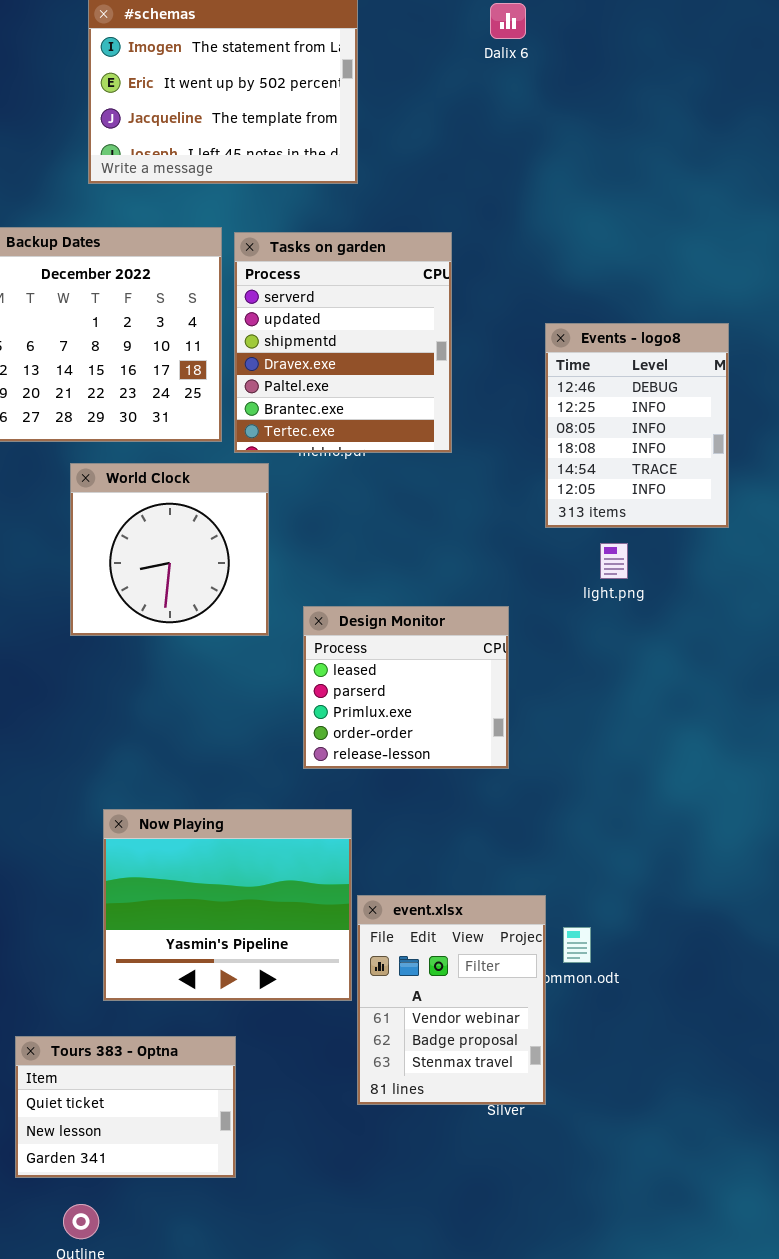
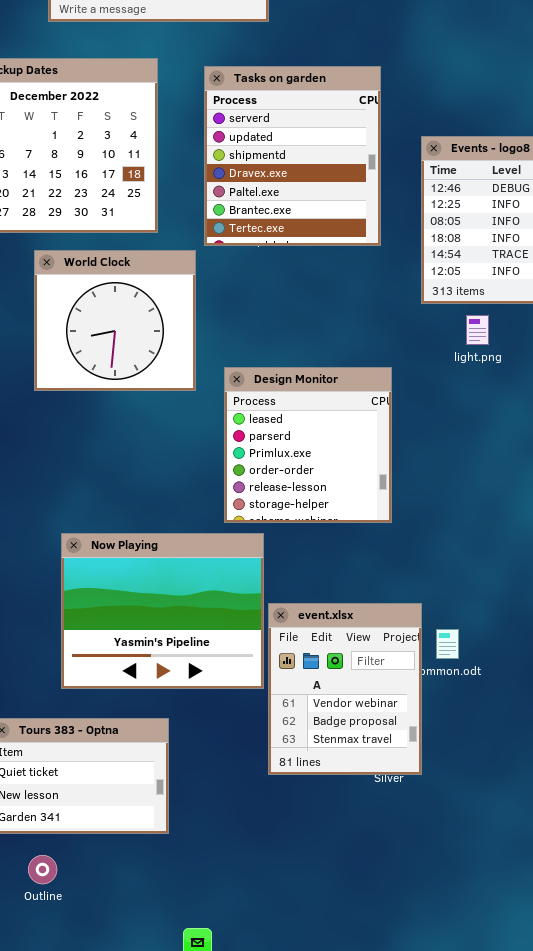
Tasks on garden: [234,232,452,453] -> [204,66,381,246], moved
Design Monitor: [303,606,509,769] -> [224,367,392,523], resized

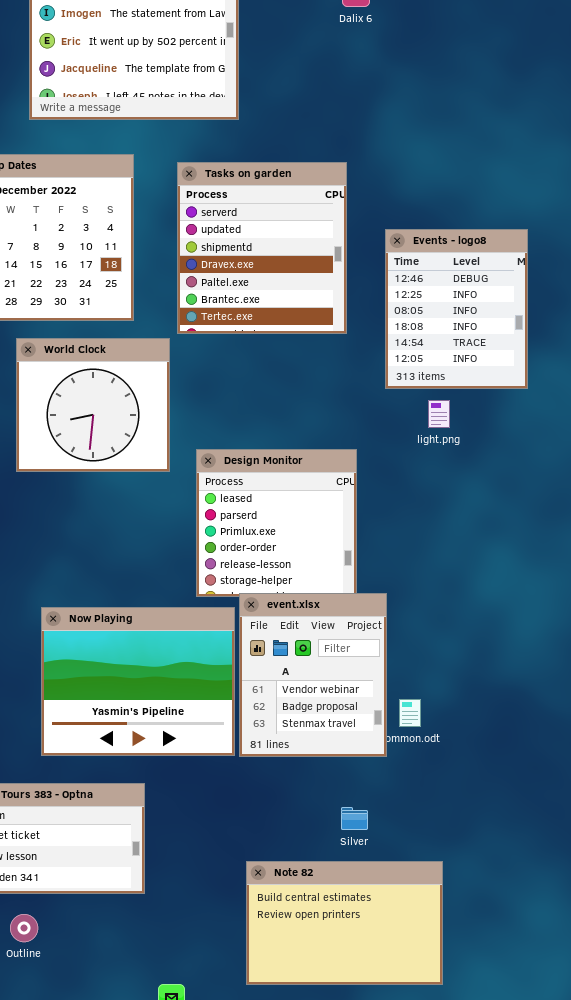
event.xlsx: [268,603,422,775] -> [239,593,387,757], moved
Note 82: none -> [246,861,443,985], opened

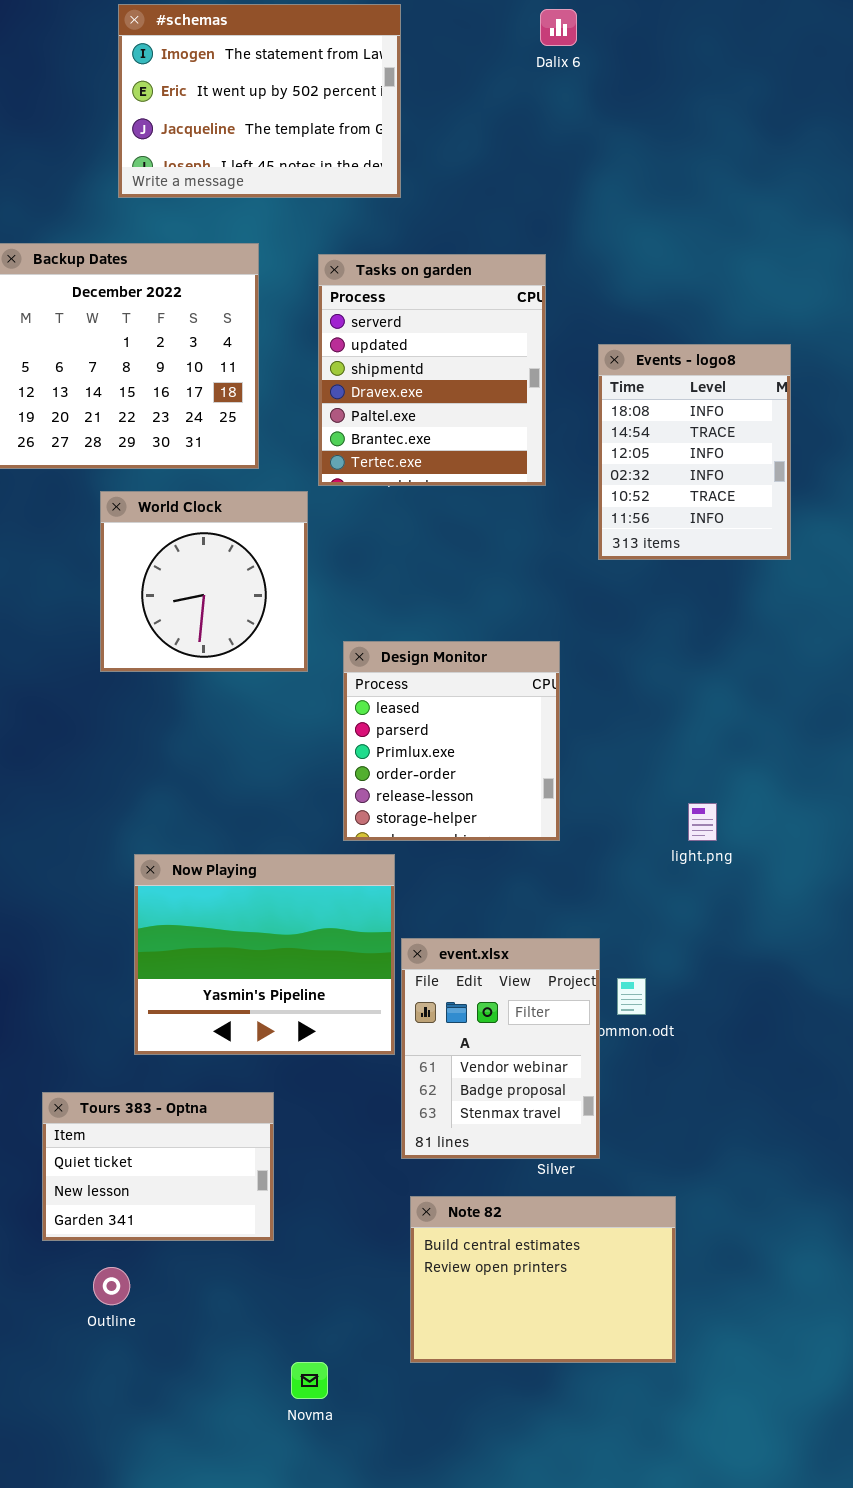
Events - logo8: [385,229,528,389] -> [598,344,791,560], scrolled down 3 rows
light.png: [428,400,450,428] -> [688,803,717,841], moved
event.xlsx: [239,593,387,757] -> [401,938,600,1159], moved

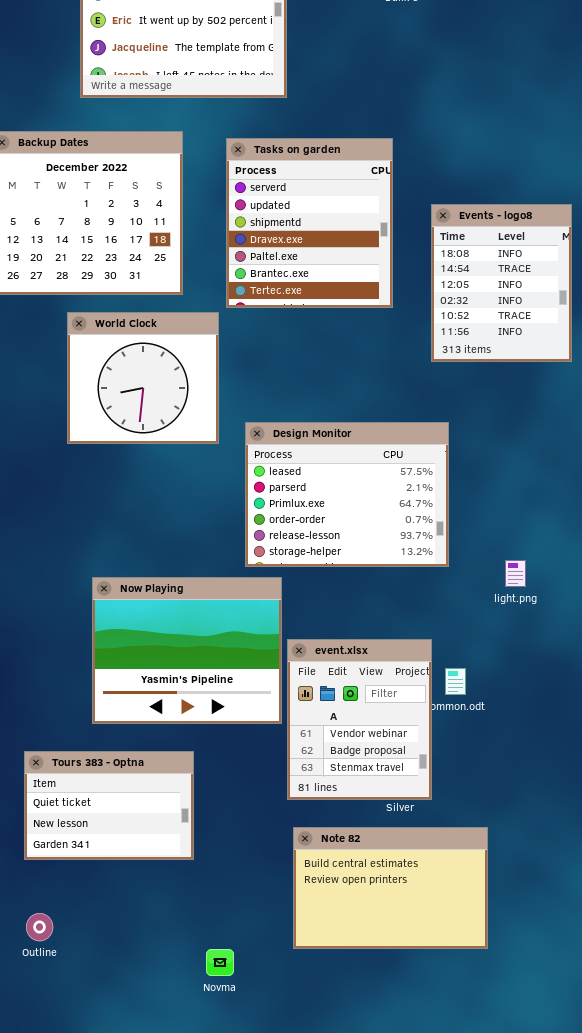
Design Monitor: [343,641,560,841] -> [245,422,449,567], resized
light.png: [688,803,717,841] -> [505,560,526,587], moved
Outline: [93,1267,130,1305] -> [26,913,53,941], moved

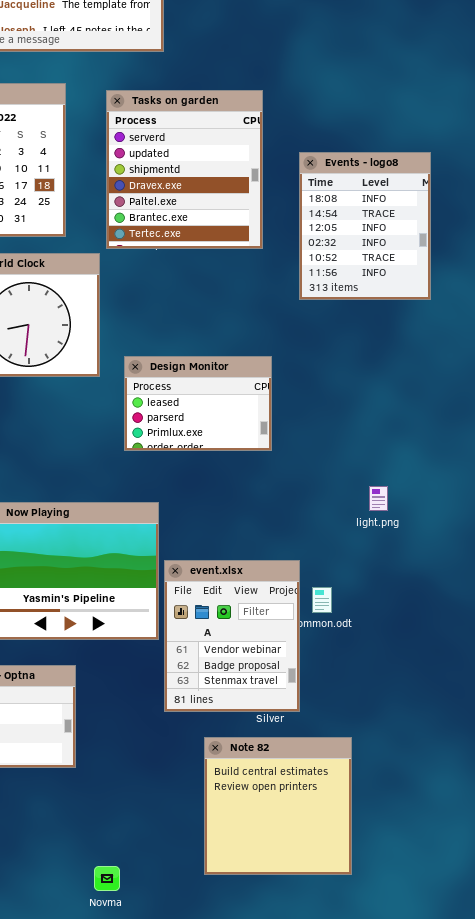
Design Monitor: [245,422,449,567] -> [124,356,272,451], resized
Note 82: [293,827,488,949] -> [204,737,352,875], resized
Novma: [206,949,234,976] -> [94,866,120,891], moved

